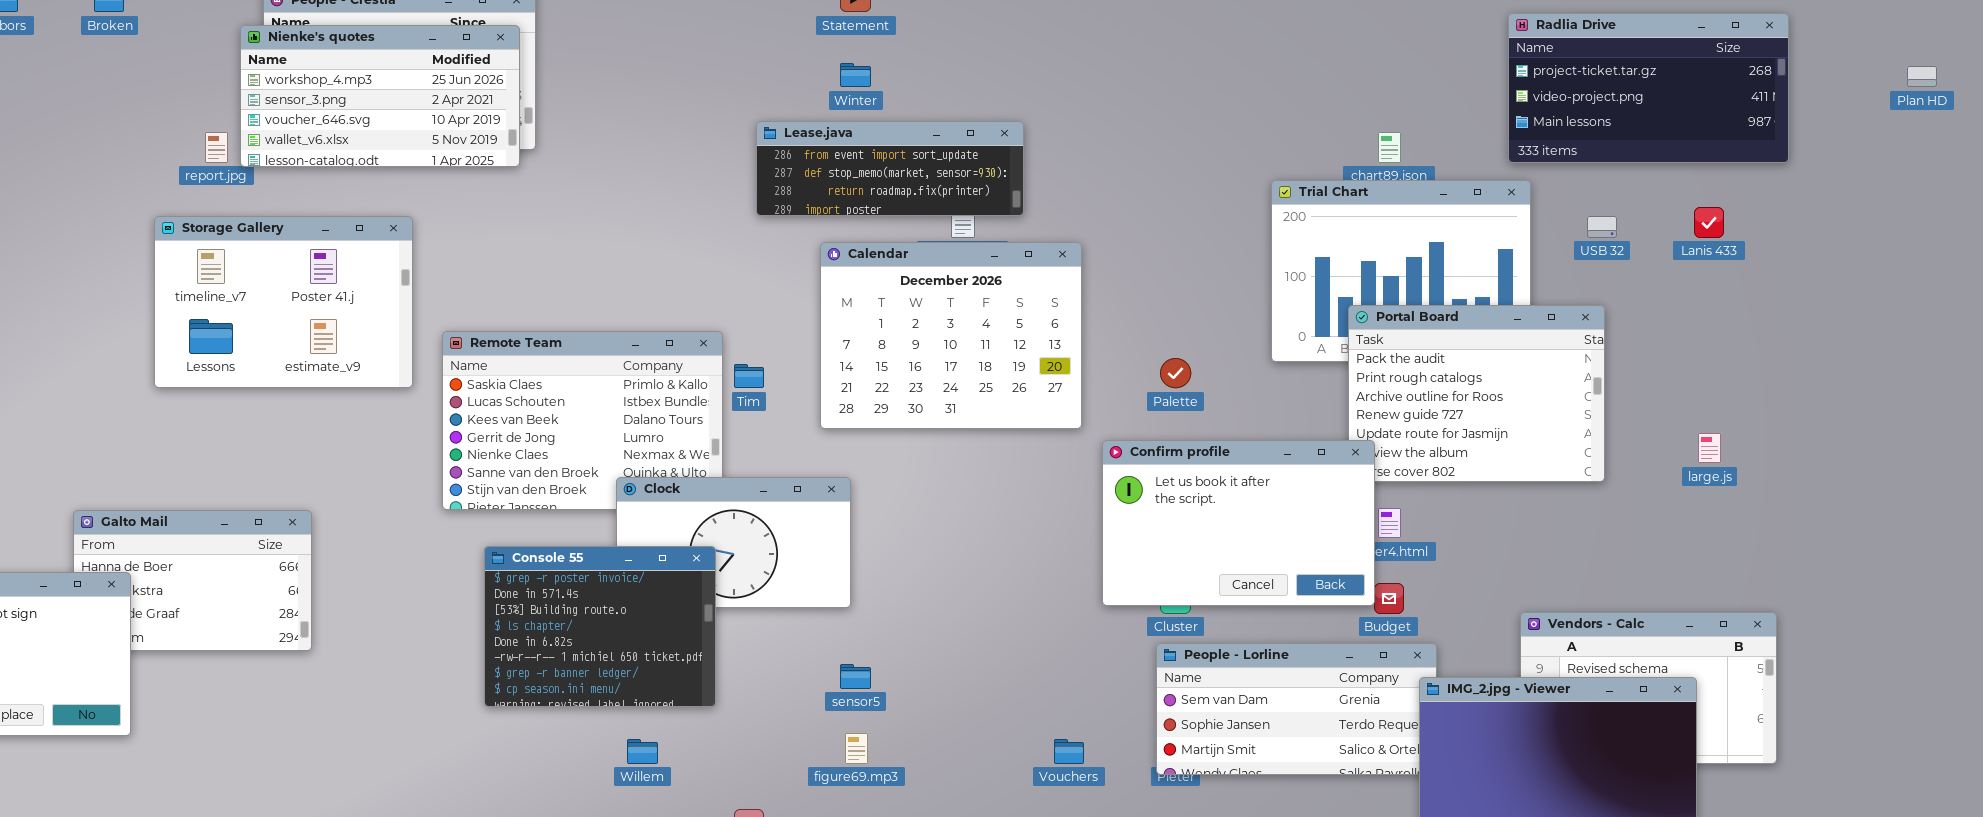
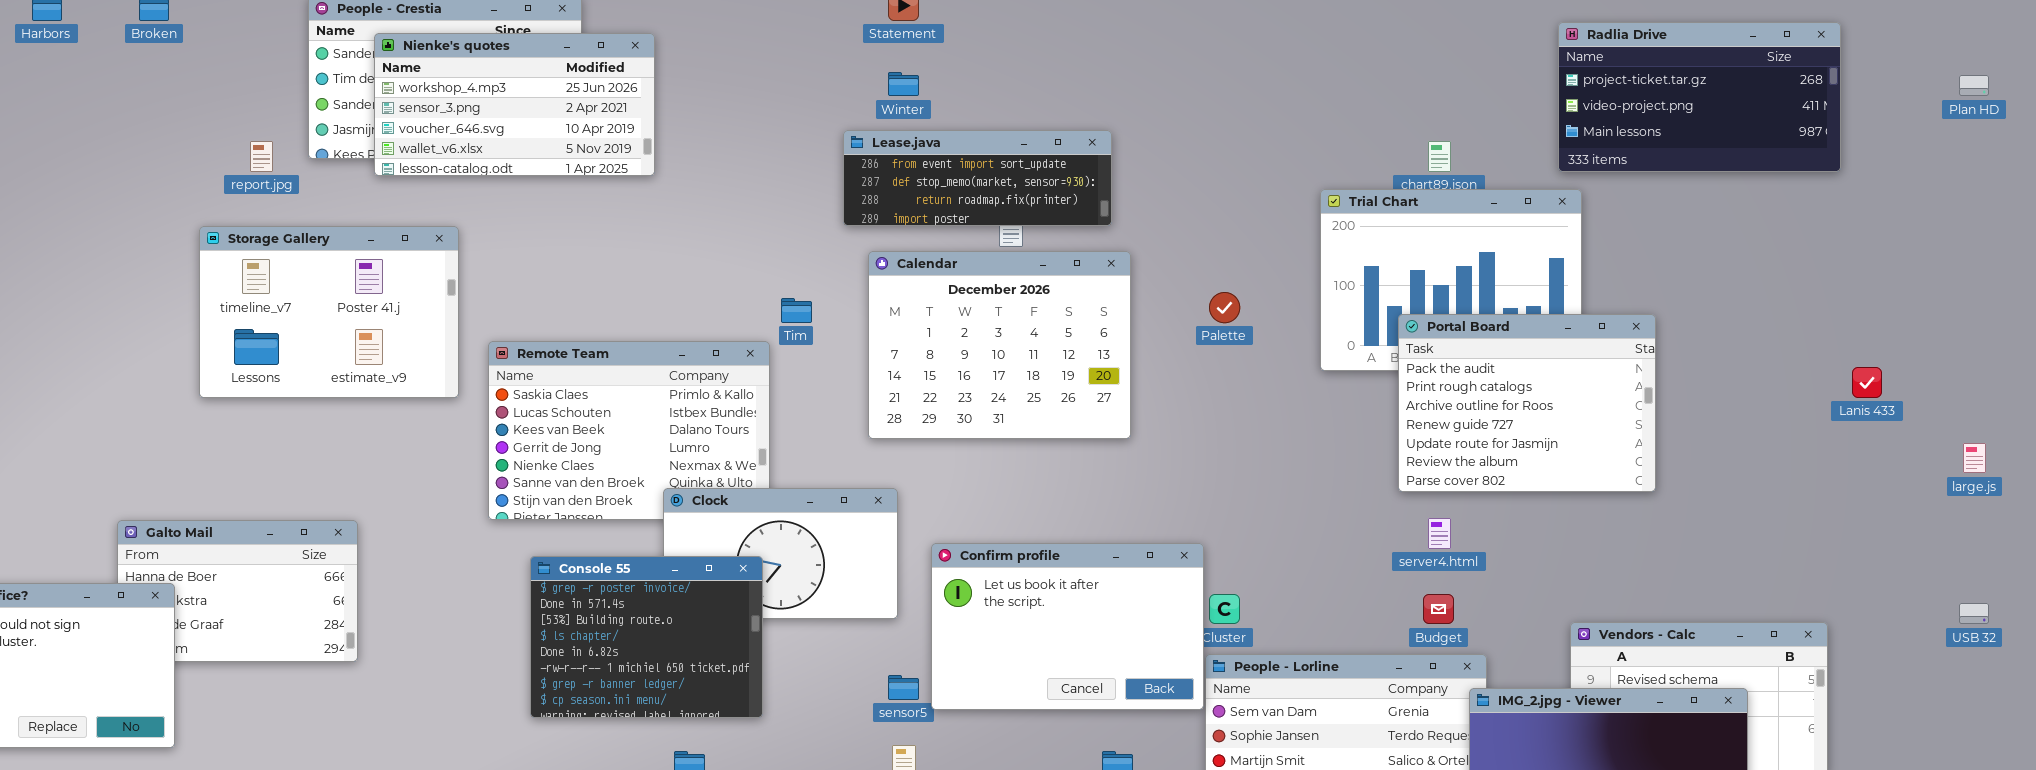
Nienke's quotes: [240,25,520,167] -> [374,33,655,176], moved
Lease.java: [756,121,1024,216] -> [843,130,1112,226], moved
Lanis 433: [1694,207,1724,238] -> [1852,367,1882,398], moved
USB 32: [1587,216,1617,238] -> [1959,603,1989,624], moved
Palette: [1160,358,1191,388] -> [1209,292,1240,323], moved
Tim: [734,364,764,388] -> [781,298,812,323], moved
large.js: [1698,433,1721,463] -> [1963,443,1986,473], moved
Confirm profile: [1102,440,1375,606] -> [931,543,1204,710], moved

